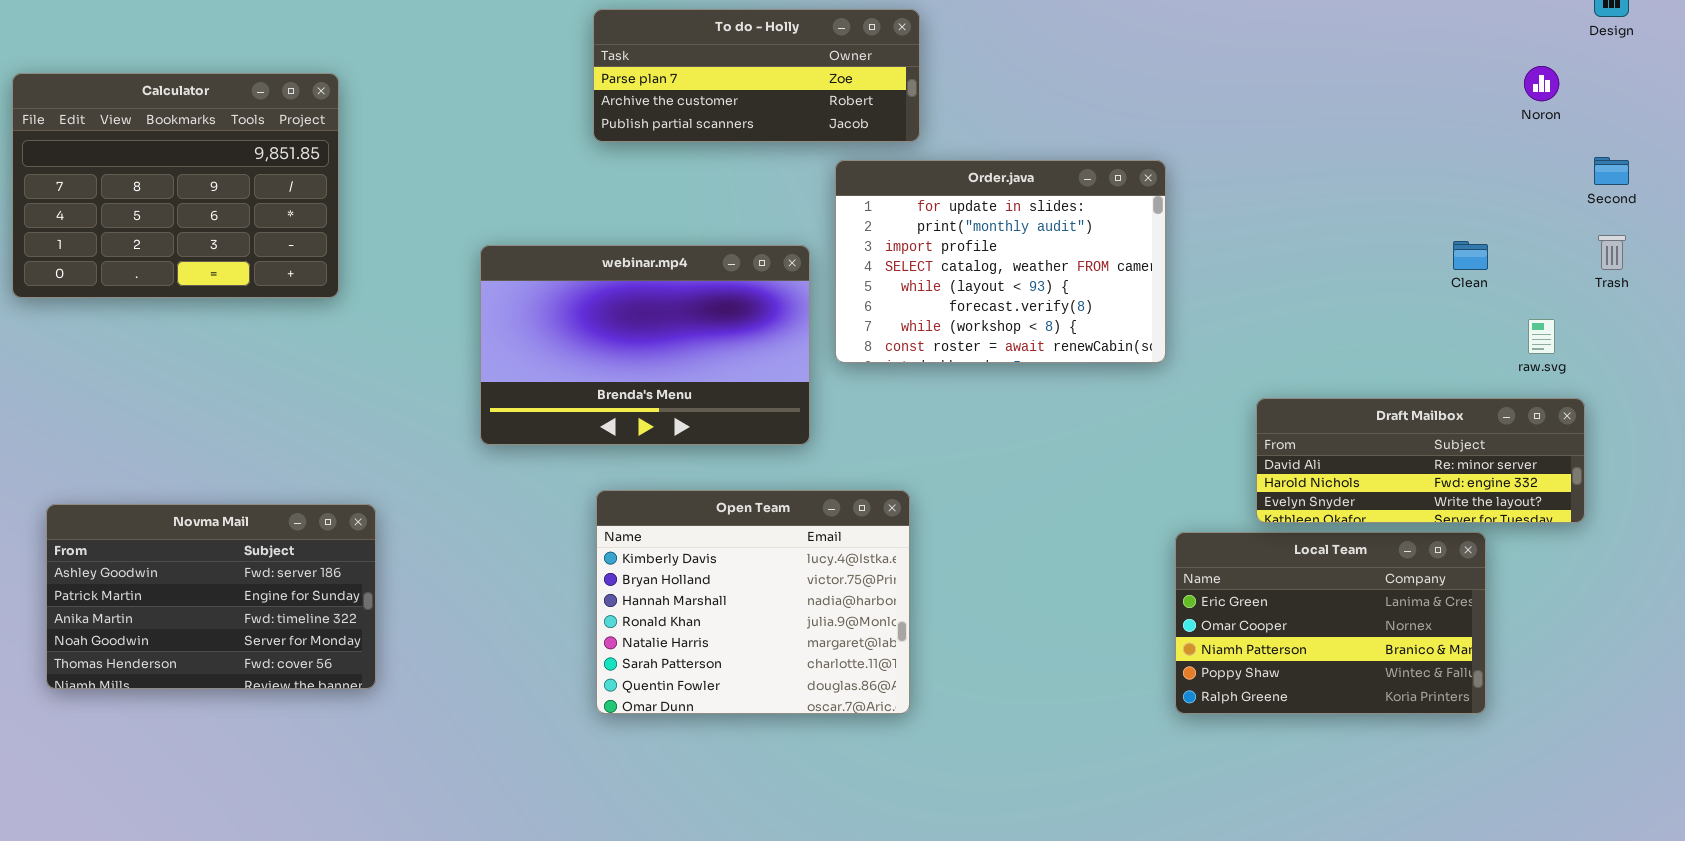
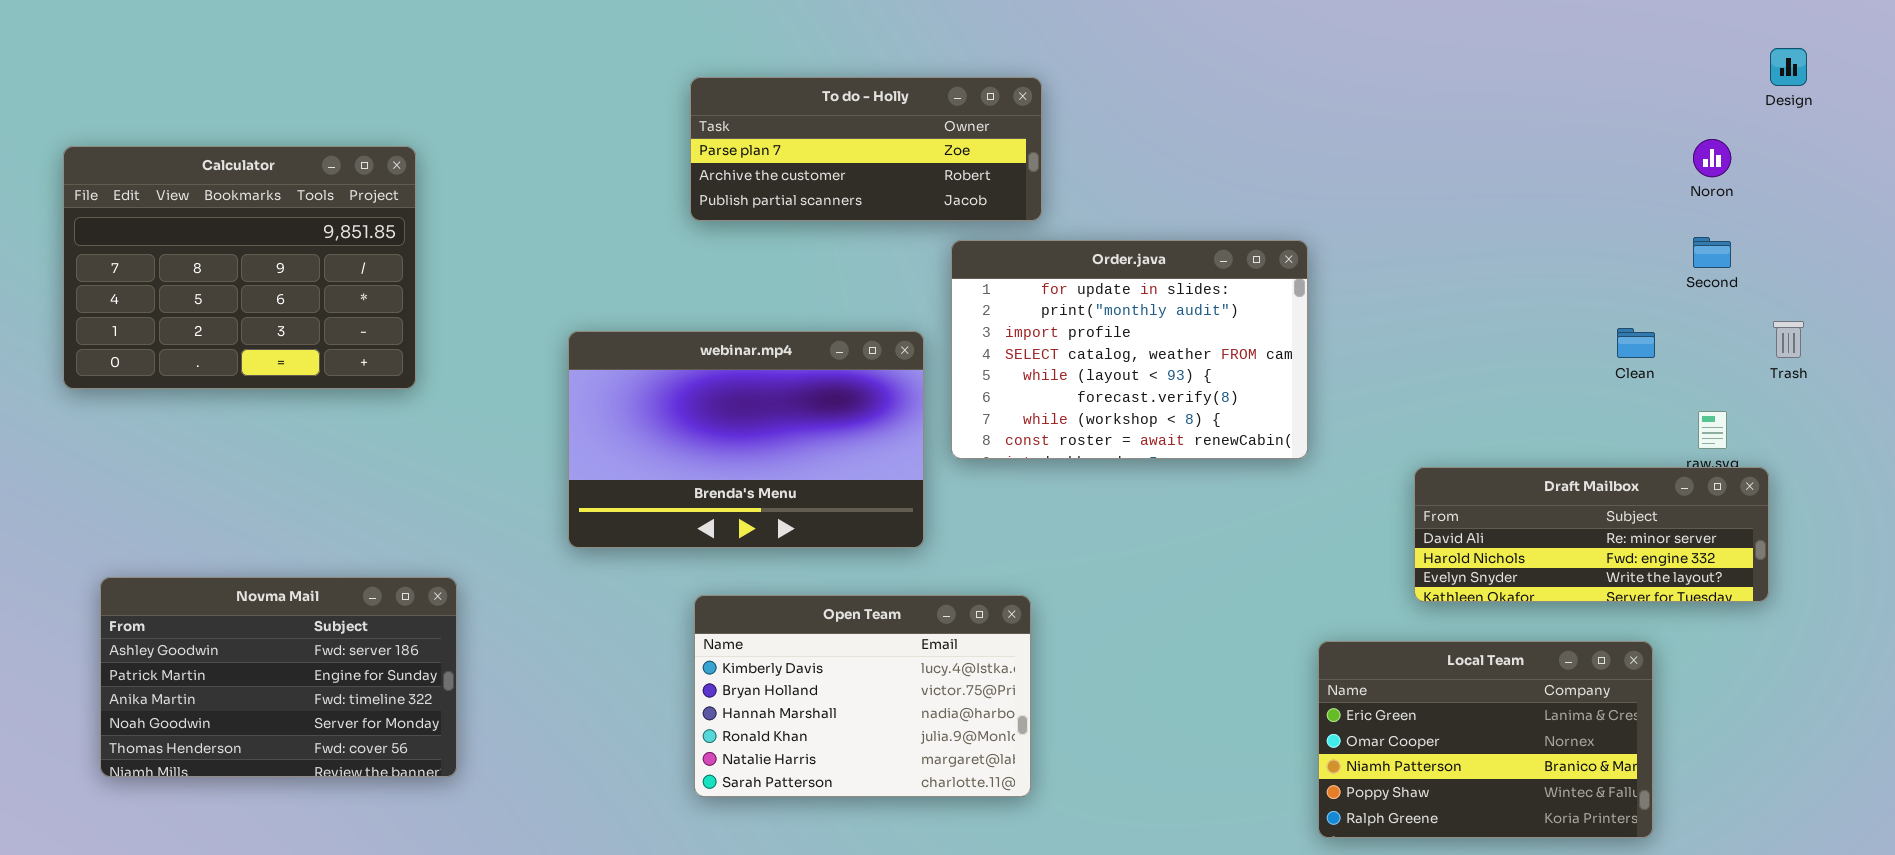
Second: [1594,157,1629,185] -> [1693,237,1731,268], moved
Draft Mailbox: [1256,398,1585,523] -> [1414,467,1769,602], moved
Open Team: [596,490,910,714] -> [694,595,1031,797], resized
Novma Mail: [46,504,376,689] -> [100,577,457,777], moved

